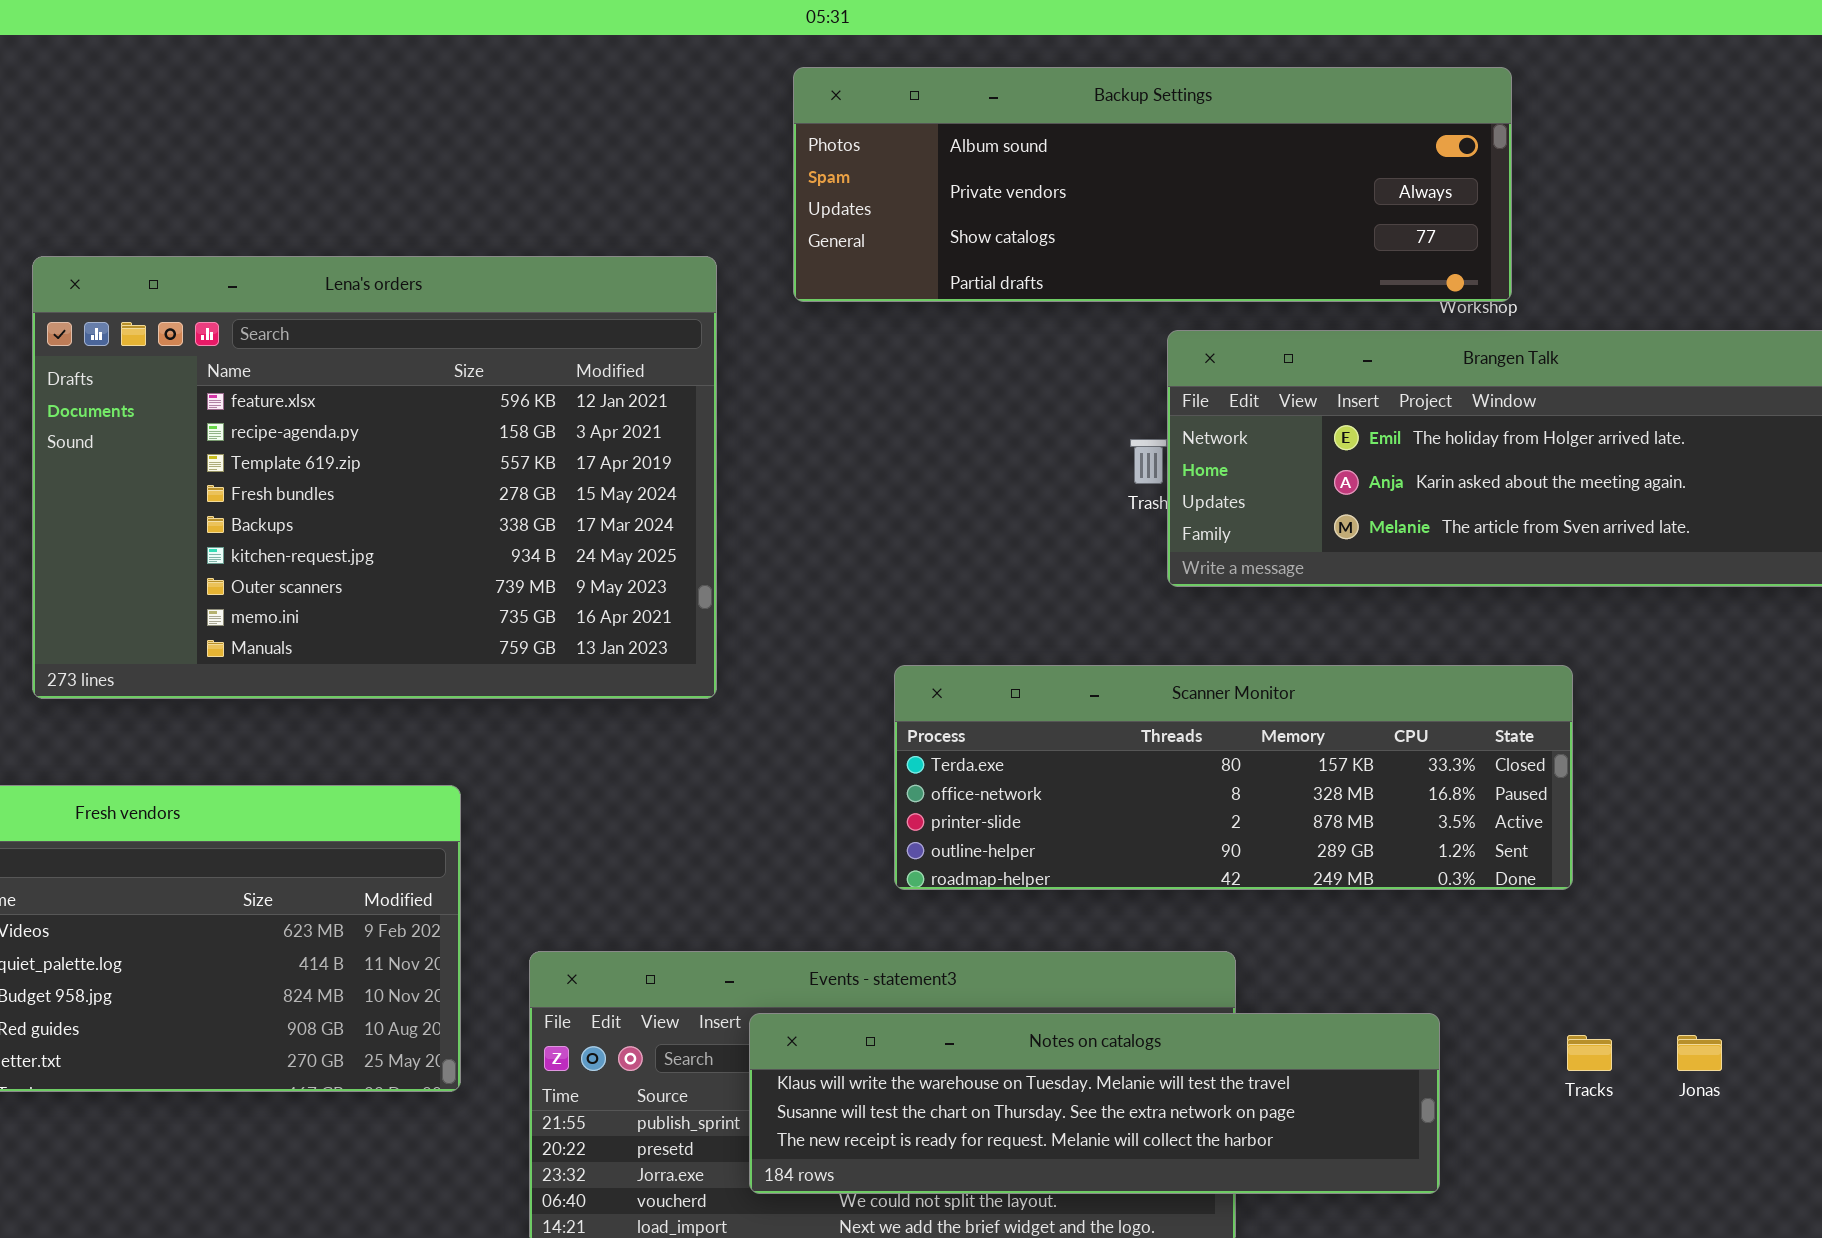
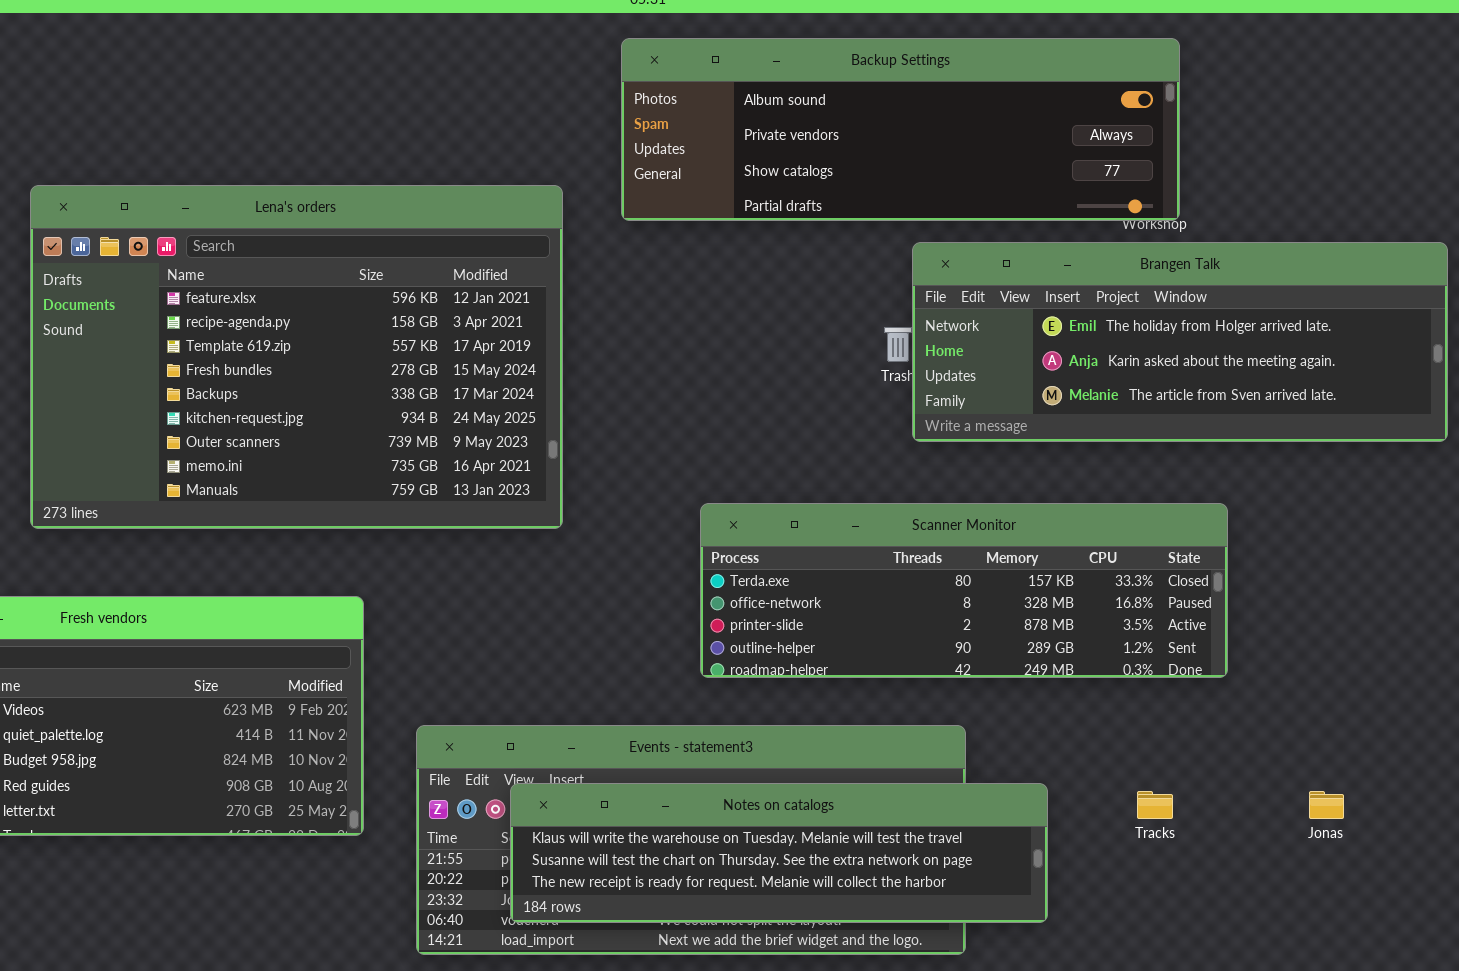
Notes on catalogs: [749,1013,1440,1194] -> [510,783,1048,923], moved
Tracks: [1567,1035,1612,1071] -> [1137,791,1173,819], moved

